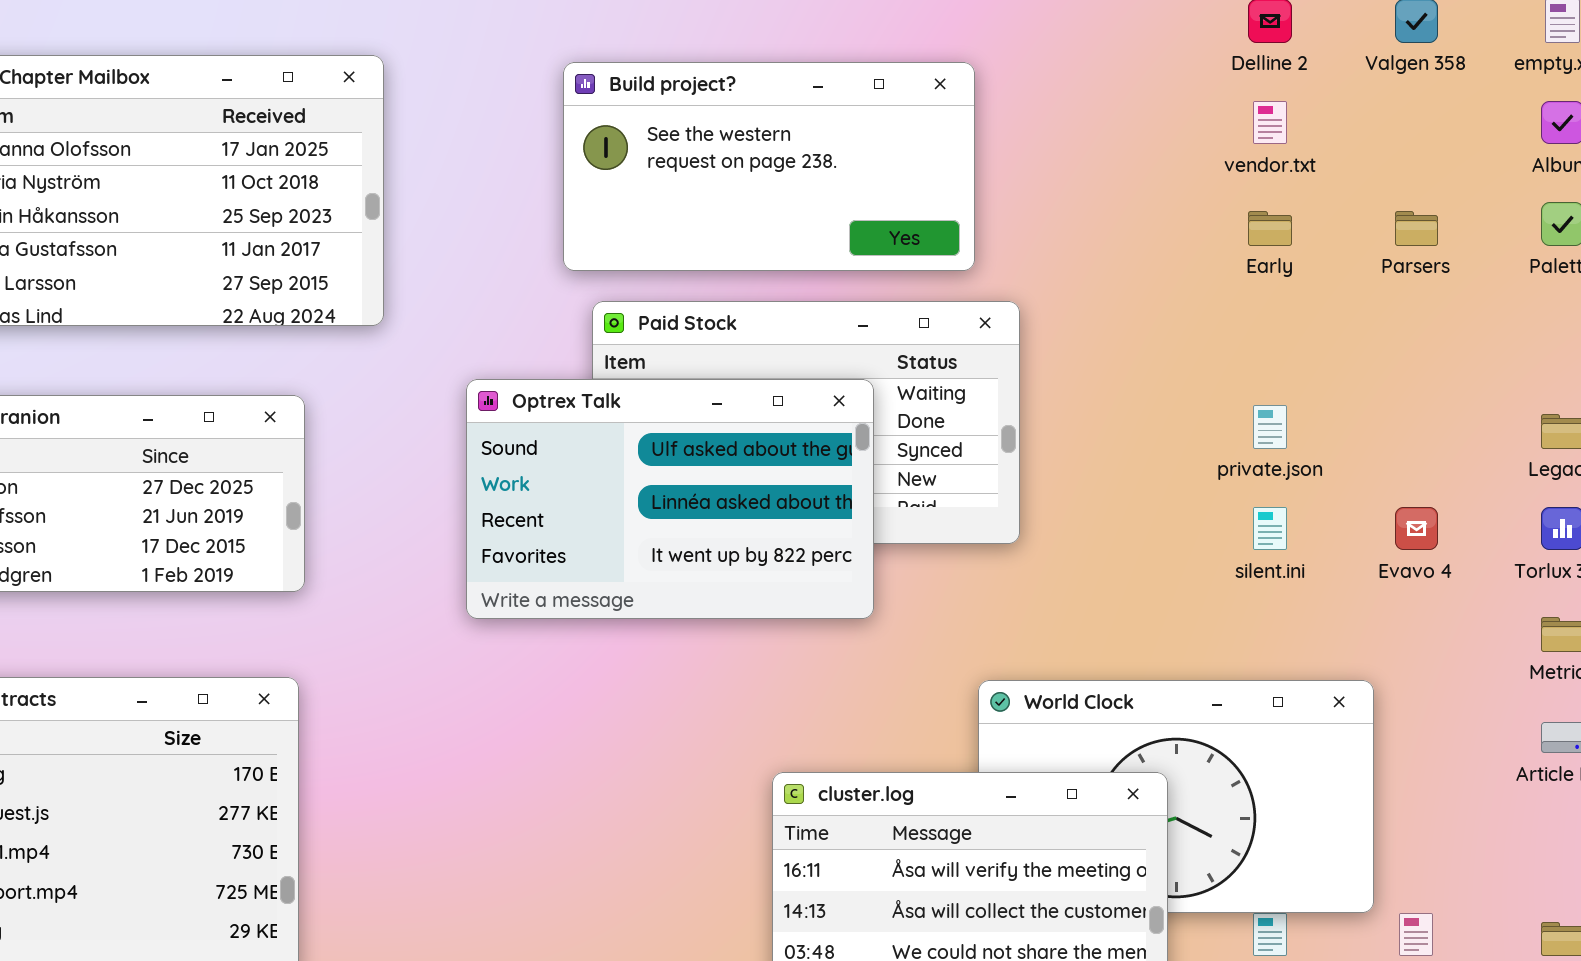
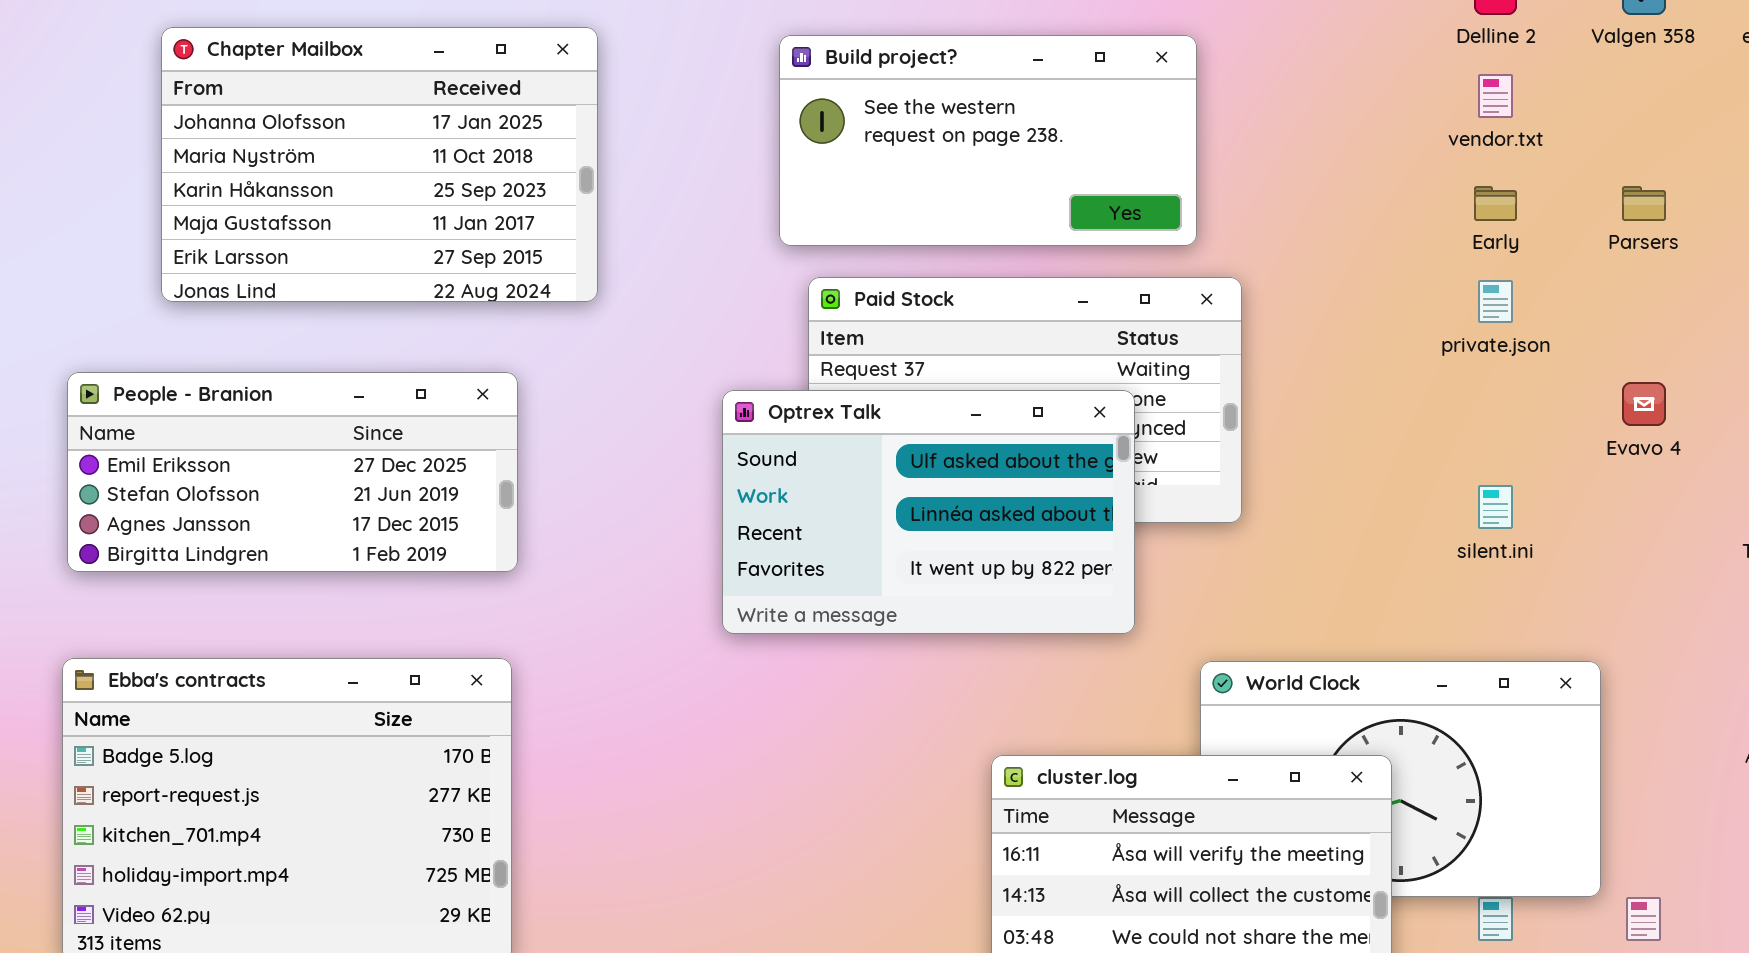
Optrex Talk: [466,379,874,619] -> [722,390,1135,634], moved
private.json: [1253,405,1287,449] -> [1478,280,1513,323], moved
Evavo 4: [1395,507,1438,550] -> [1622,382,1666,426], moved

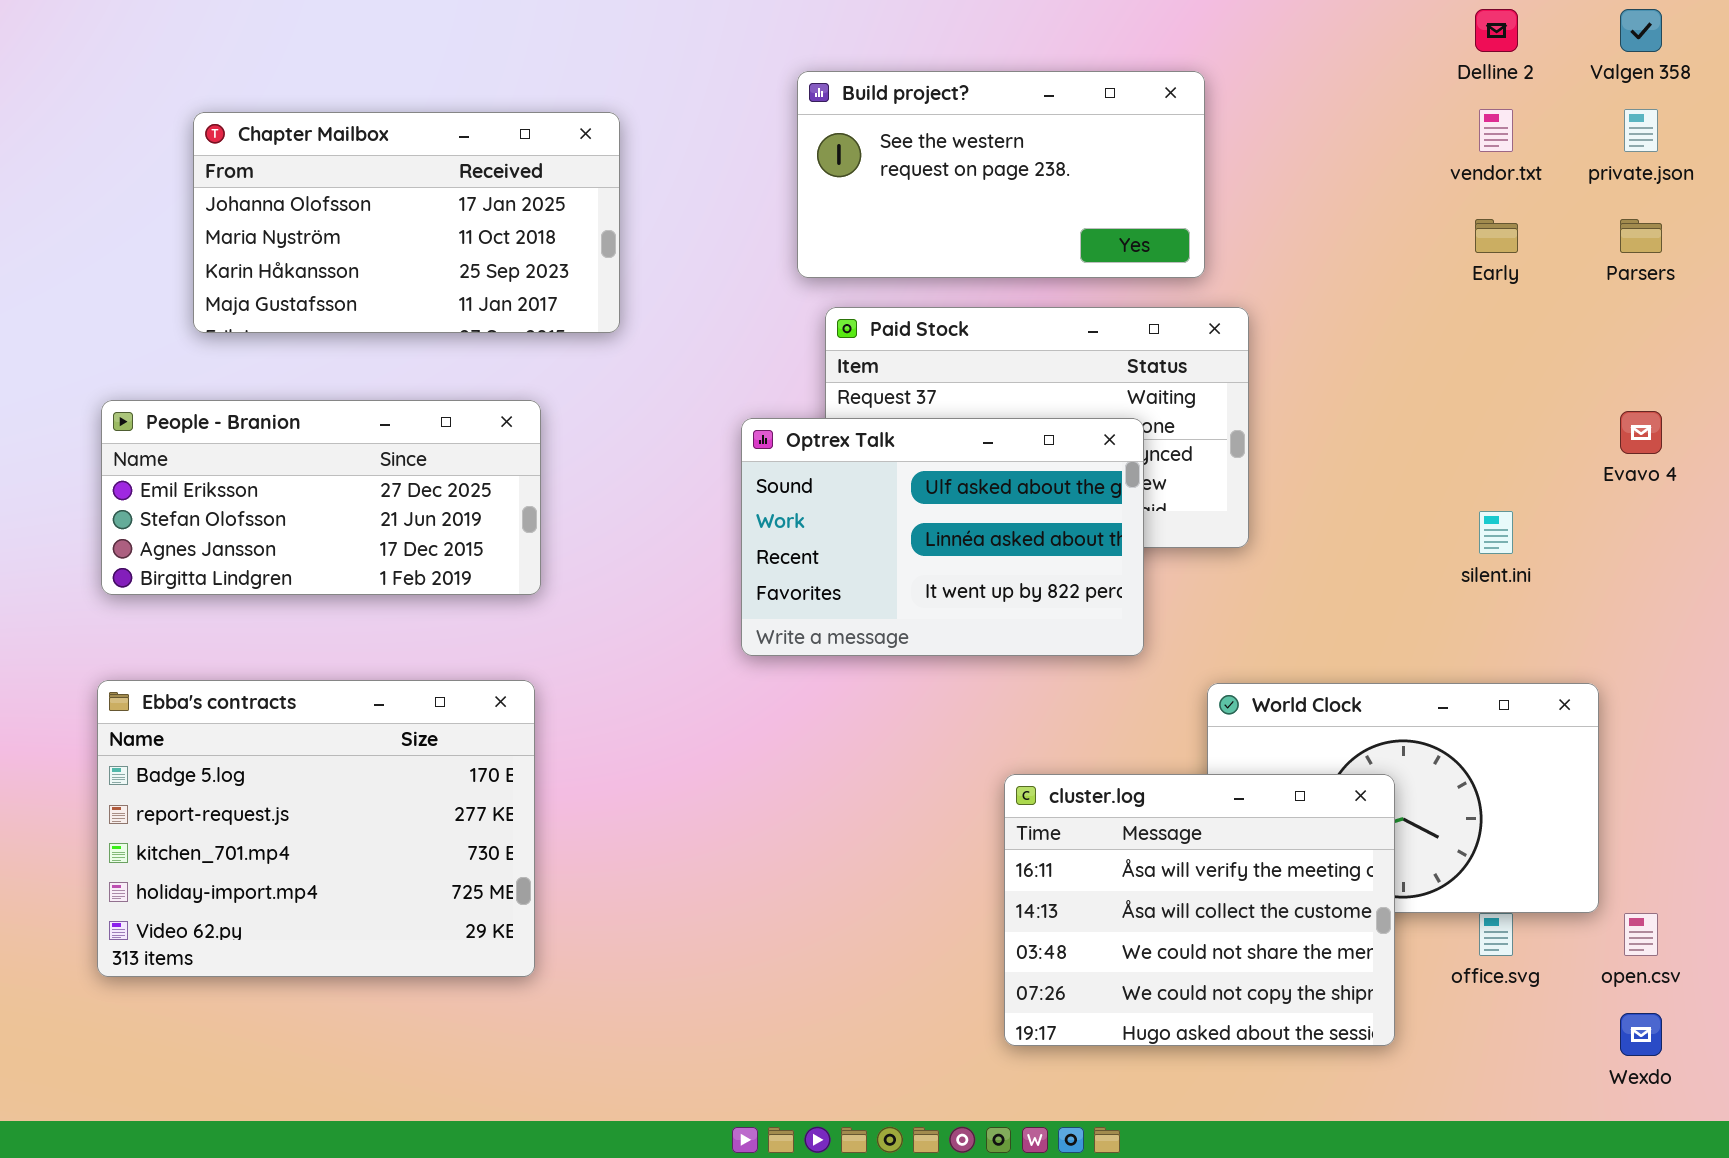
Chapter Mailbox: [161,27,598,302] -> [193,112,620,333], resized
private.json: [1478,280,1513,323] -> [1624,109,1658,152], moved

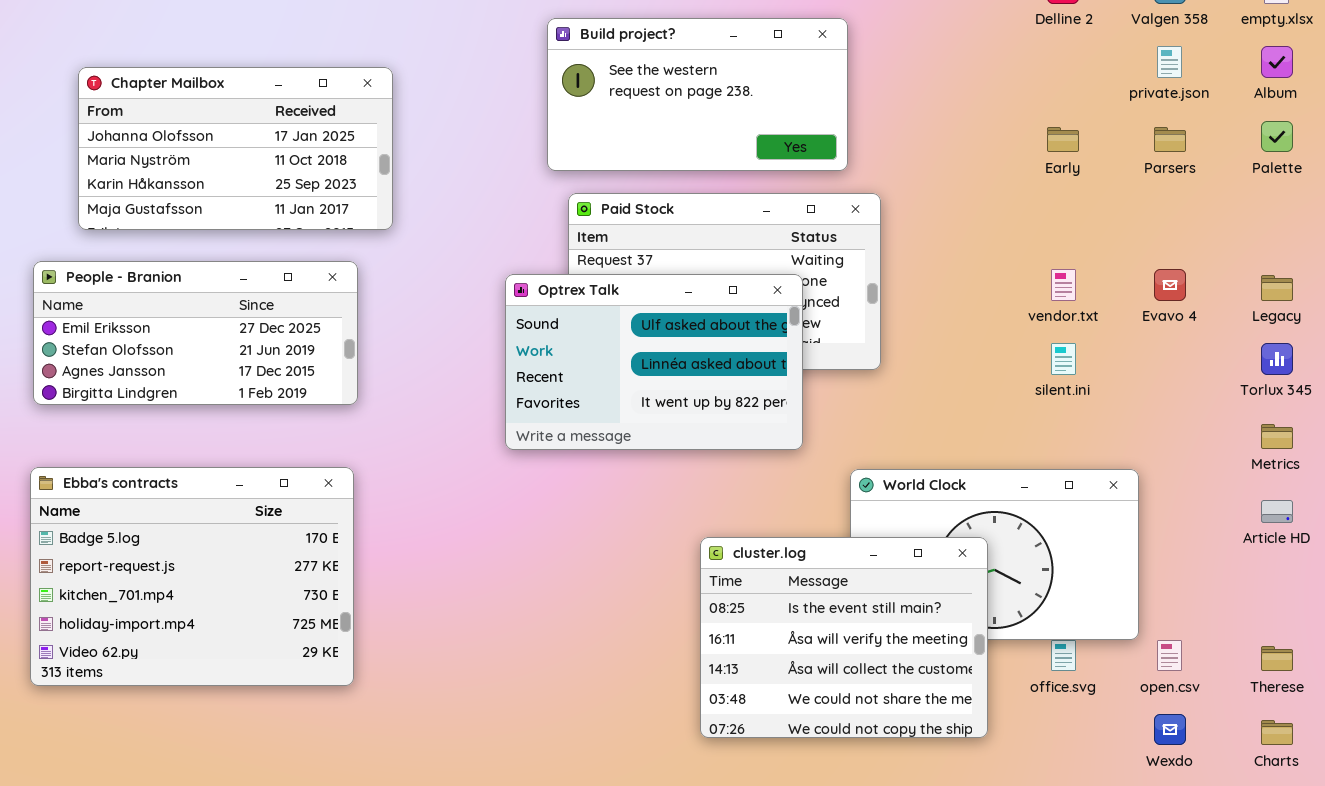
vendor.txt: [1479,109,1513,152] -> [1051,269,1076,301], moved
Chapter Mailbox: [193,112,620,333] -> [78,67,393,230], moved
cluster.log: [1004,774,1395,1046] -> [700,537,988,738], scrolled up 1 row

